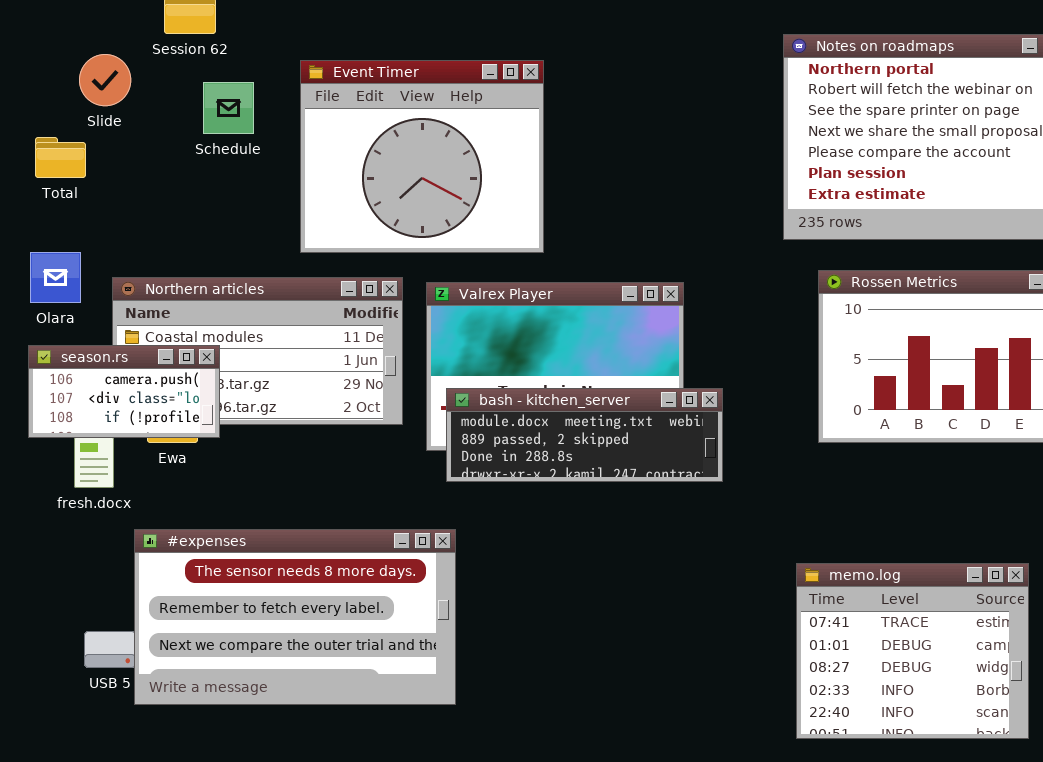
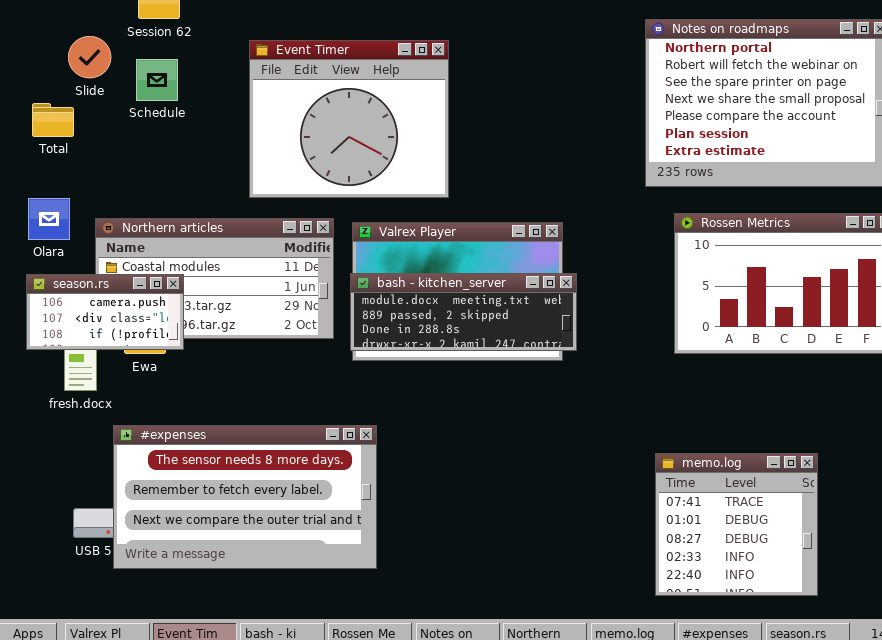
Schedule: [203,82,254,134] -> [136,59,178,101], moved
bash - kitchen_server: [446,388,723,482] -> [350,273,577,351], moved
memo.log: [796,563,1029,739] -> [655,453,818,596], resized

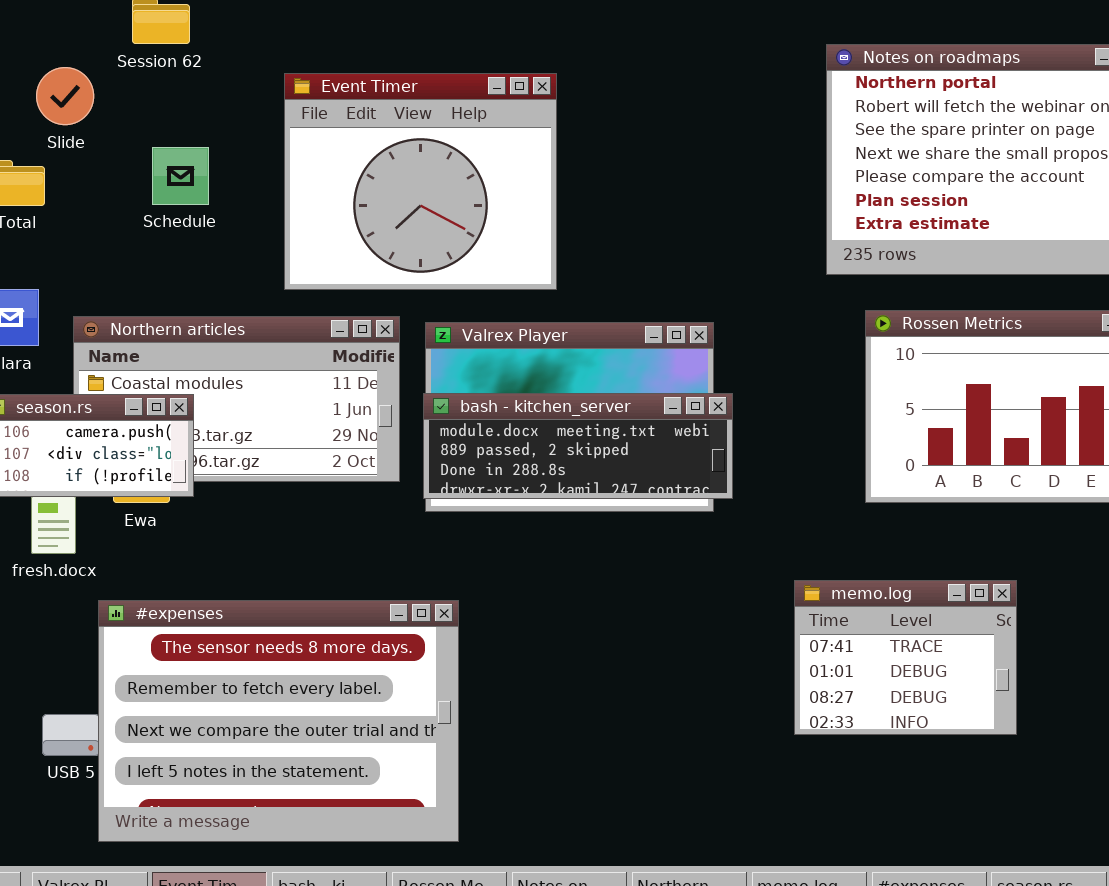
Schedule: [136,59,178,101] -> [152,147,209,205], moved
#expenses: [113,425,377,569] -> [98,600,459,842], resized
memo.log: [655,453,818,596] -> [794,580,1017,735], moved, resized

